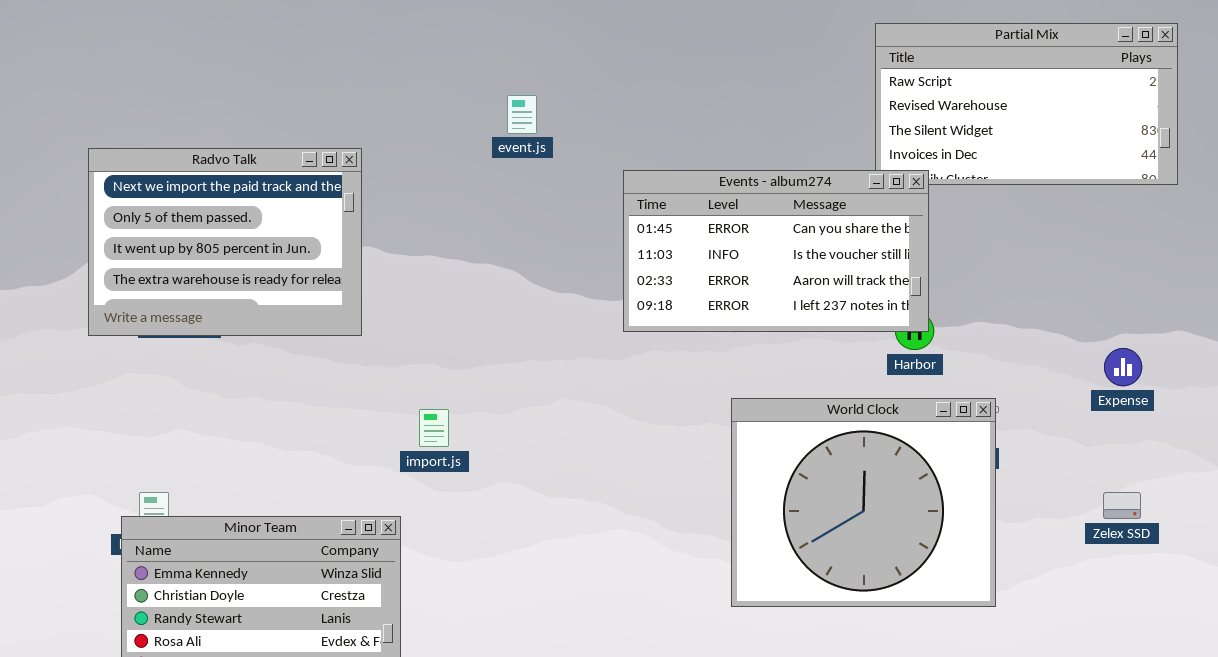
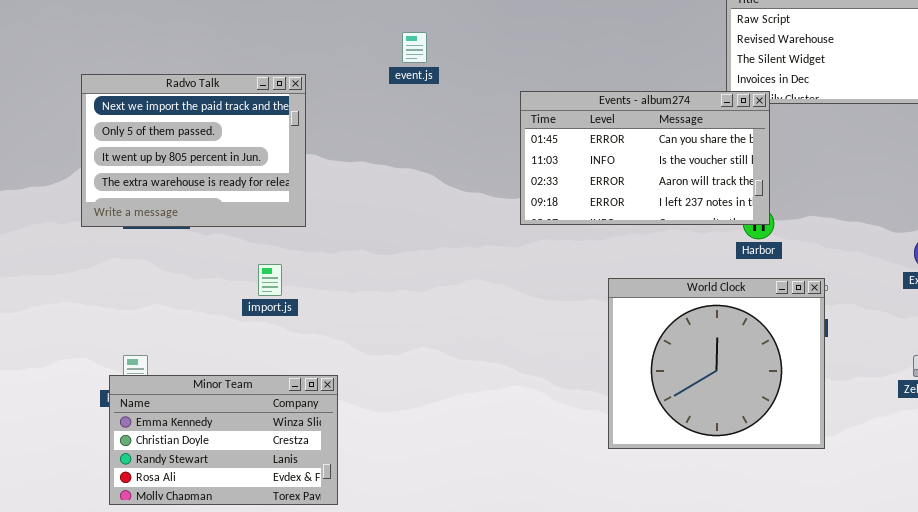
event.js: [507,95,537,134] -> [402,32,427,63], moved
import.js: [419,409,449,447] -> [258,264,282,296], moved

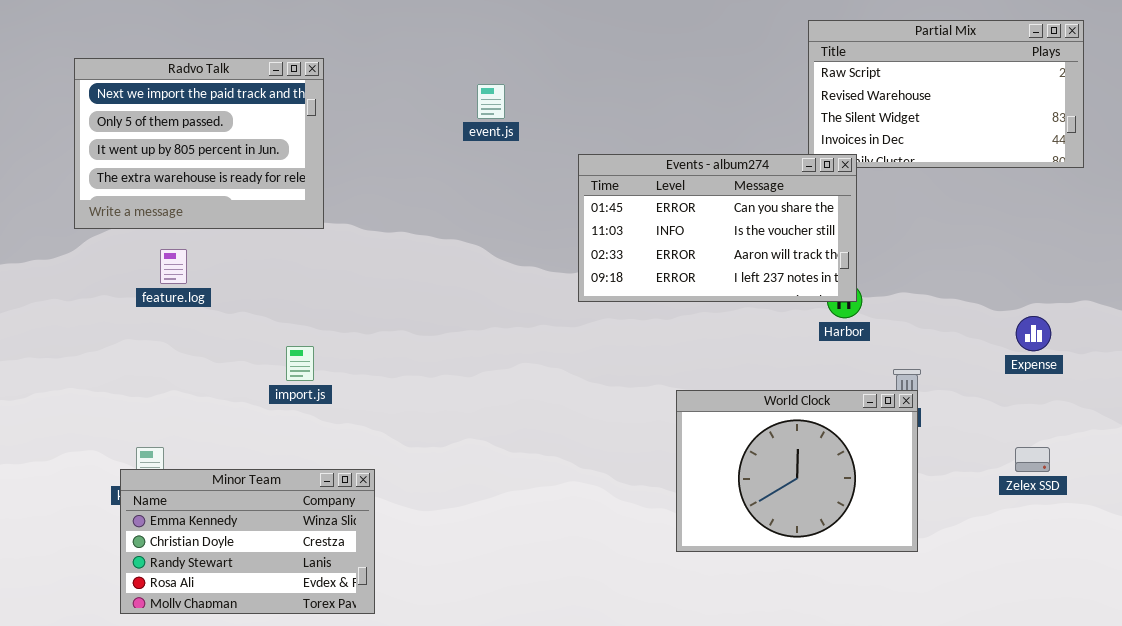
event.js: [402,32,427,63] -> [477,84,505,119], moved
Radvo Talk: [81,74,306,227] -> [74,58,324,229], moved
World Clock: [608,278,825,449] -> [676,390,918,552], resized

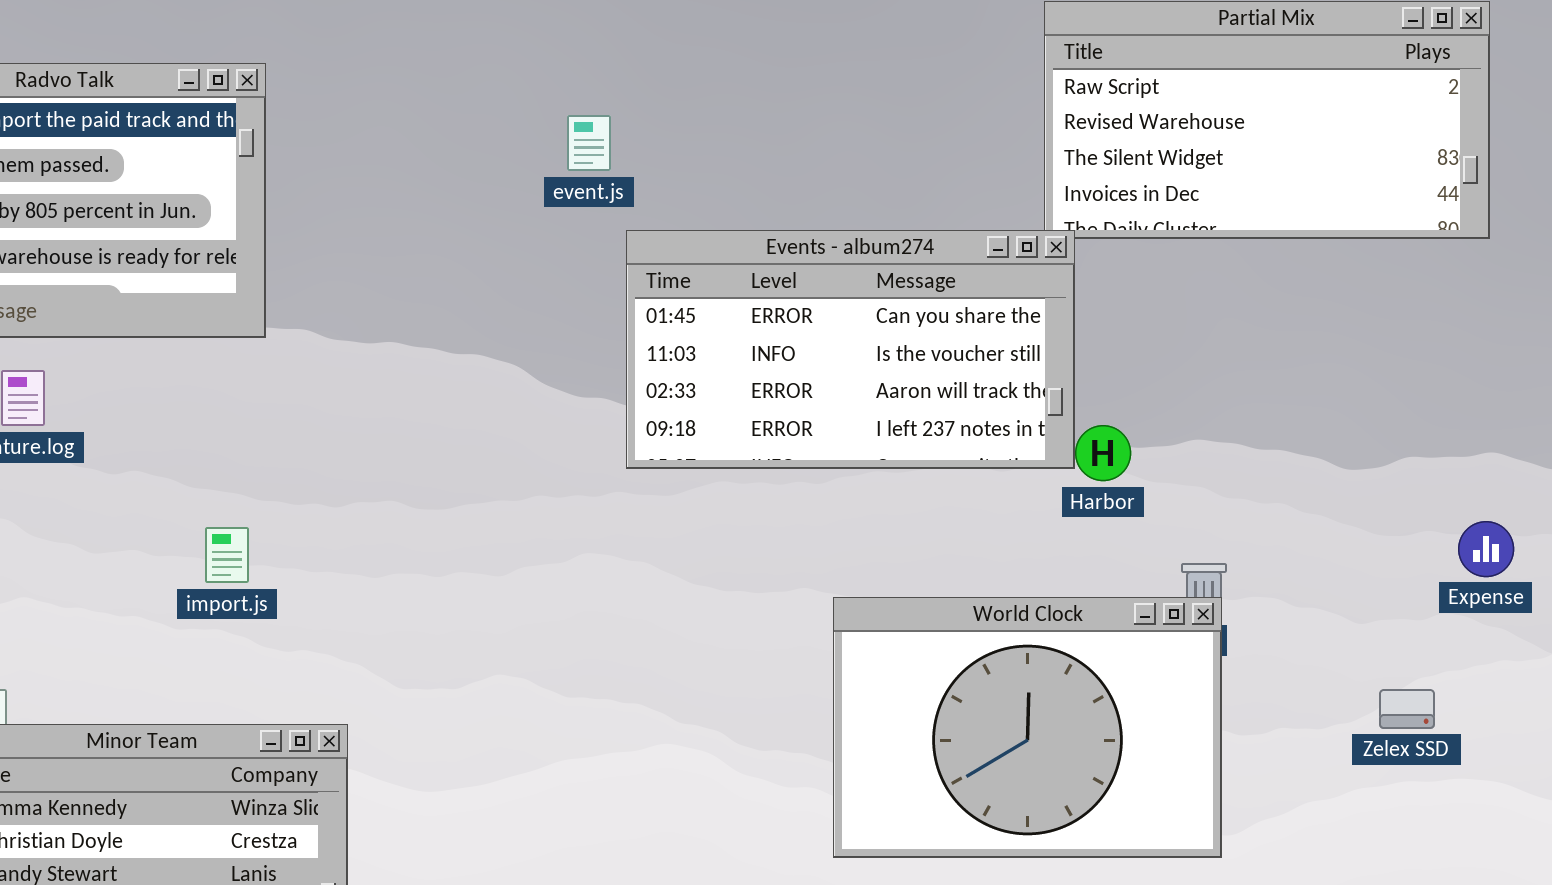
event.js: [477,84,505,119] -> [567,115,611,171], moved
Events - album274: [578,154,857,302] -> [626,230,1075,469], moved
Expense: [1016,316,1051,351] -> [1458,521,1514,577], moved

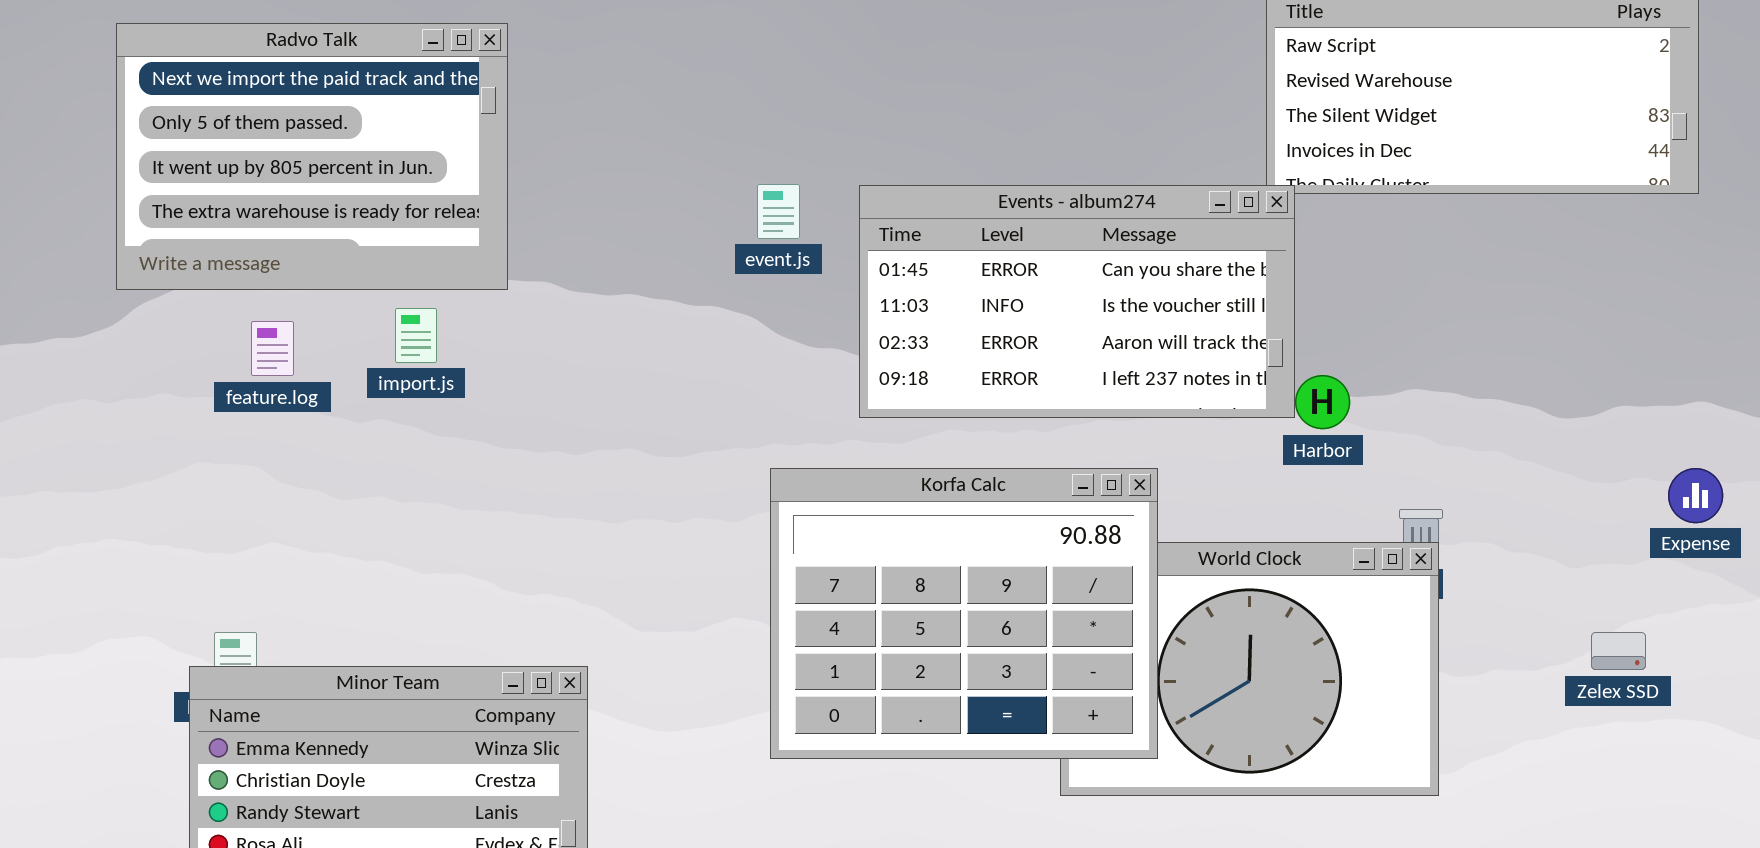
event.js: [567,115,611,171] -> [757,184,800,239], moved
Korfa Calc: none -> [770,468,1158,759], opened
import.js: [205,527,249,583] -> [395,308,437,363], moved

